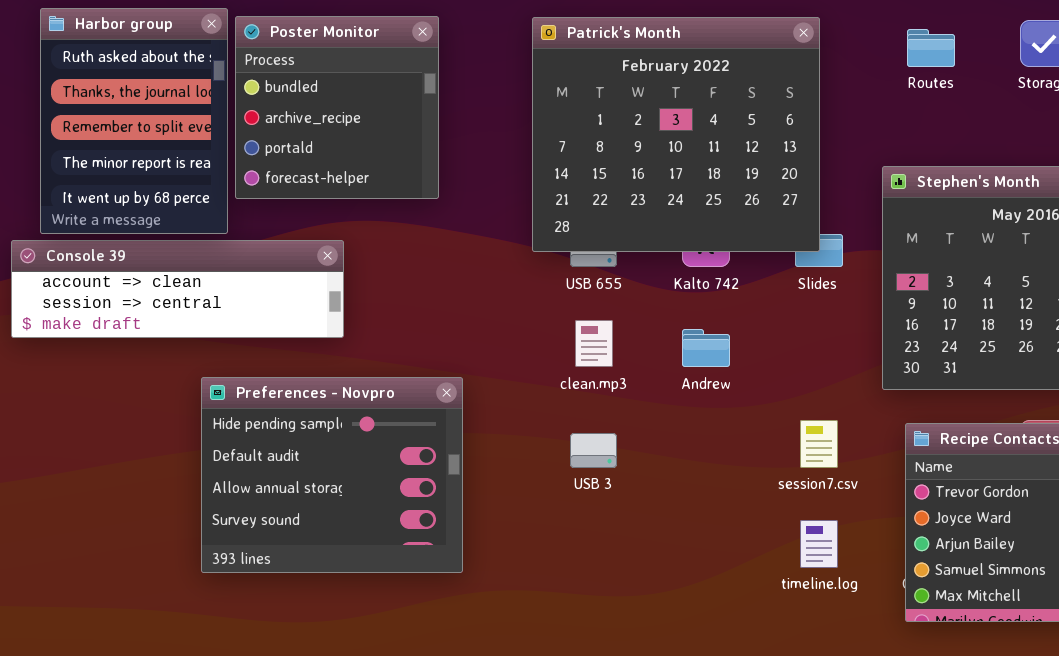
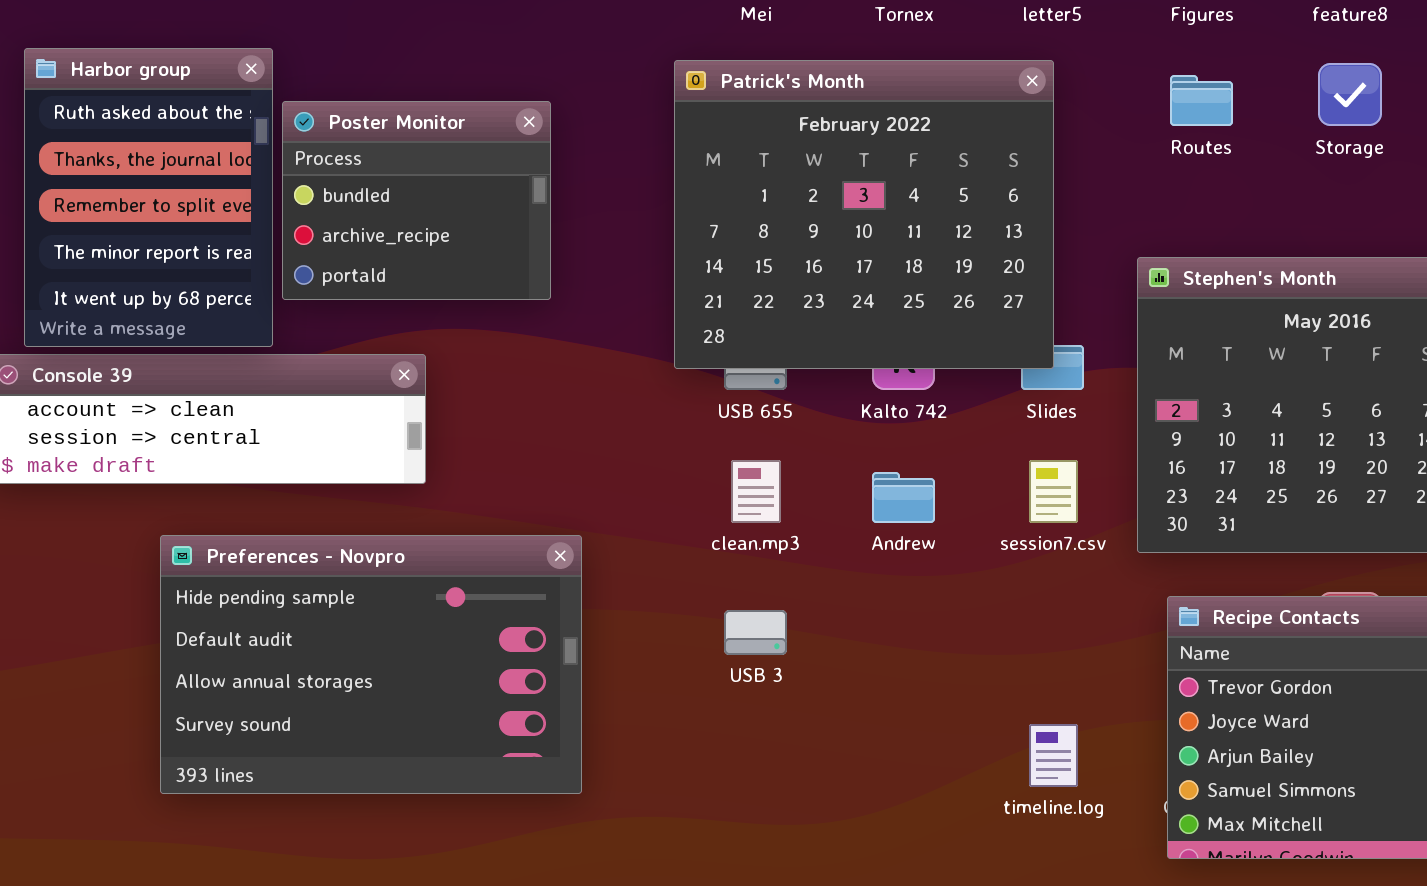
Poster Monitor: [235,16,439,199] -> [282,101,551,300], resized
Preferences - Novpro: [201,377,463,573] -> [160,535,582,794], resized
session7.csv: [800,420,838,468] -> [1029,460,1078,523], moved

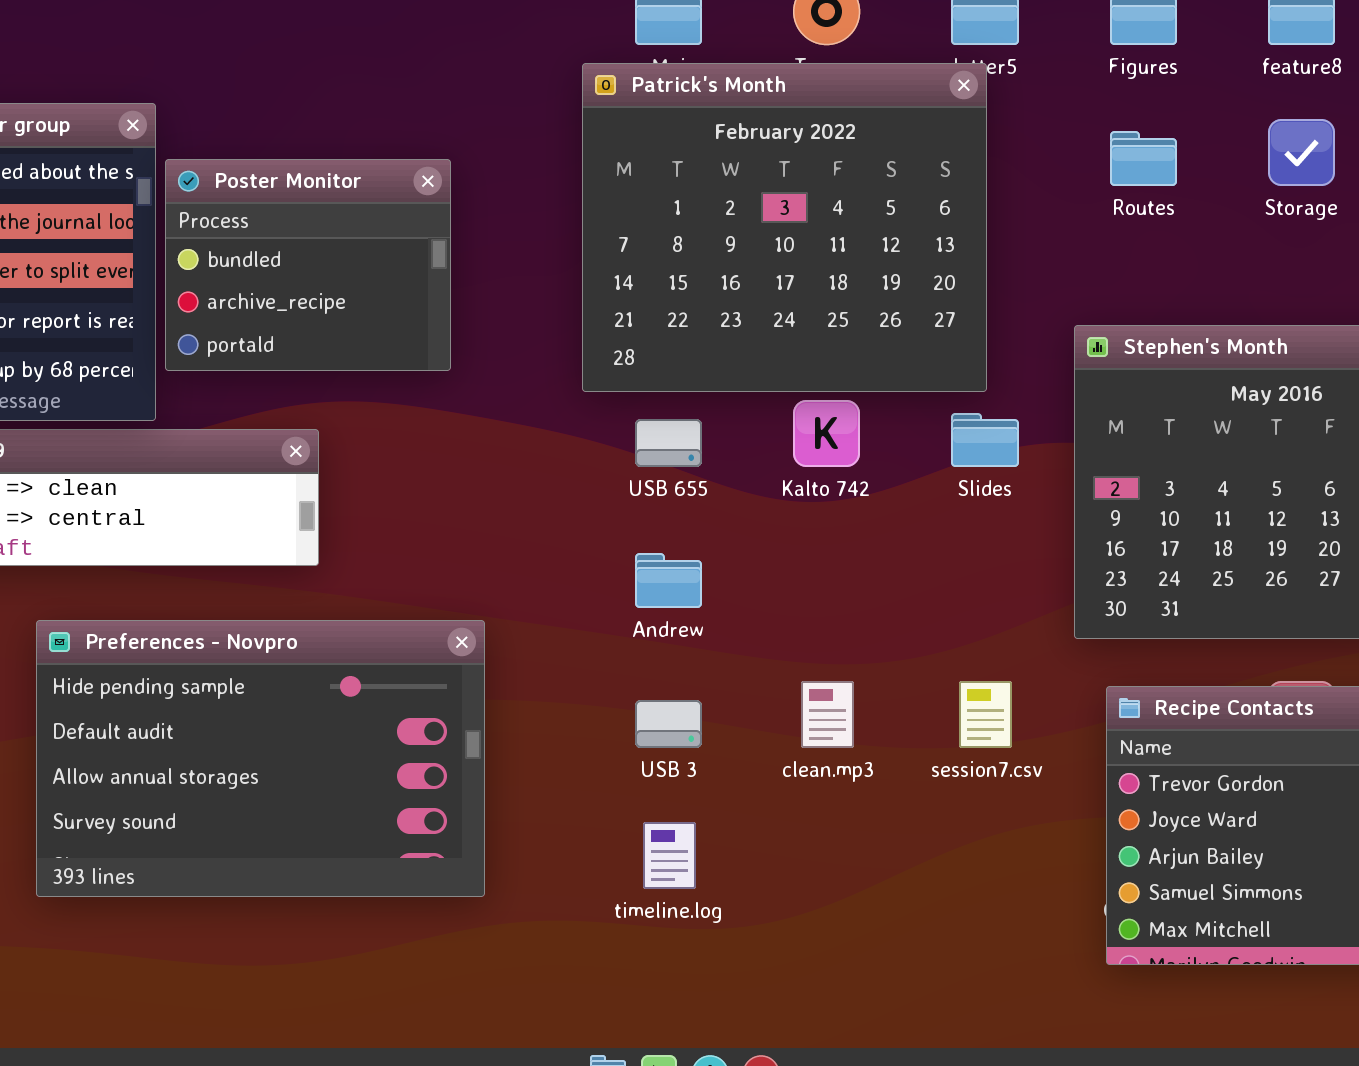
Patrick's Month: [674,60,1054,369] -> [582,63,987,392], moved
clean.mp3: [731,460,781,523] -> [801,681,854,748], moved
session7.csv: [1029,460,1078,523] -> [959,681,1012,748], moved
Andrew: [872,472,935,523] -> [635,553,702,608], moved
timeline.log: [1029,724,1078,787] -> [643,822,696,889], moved

